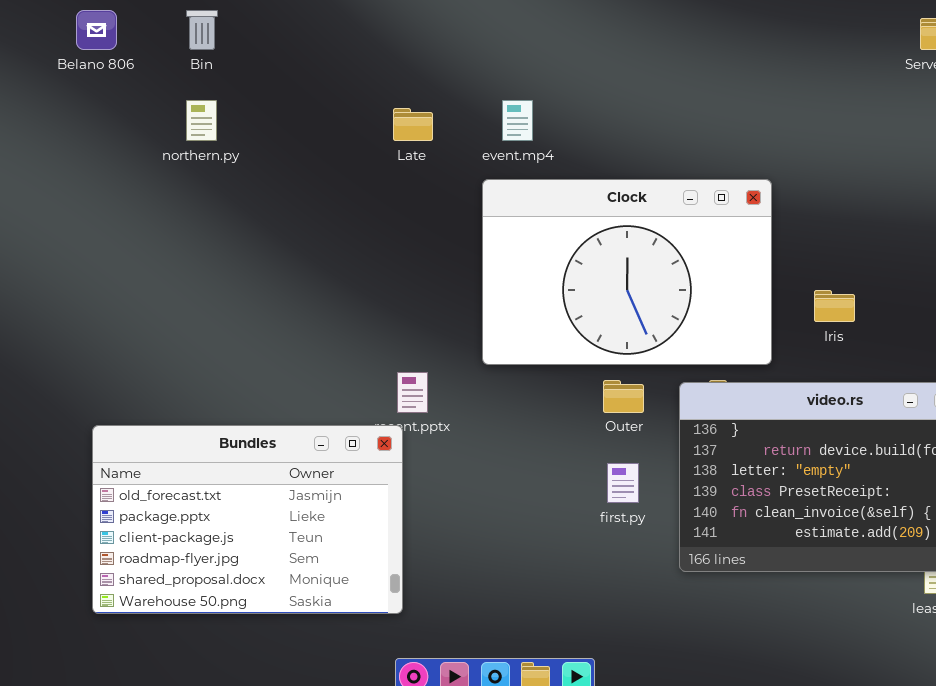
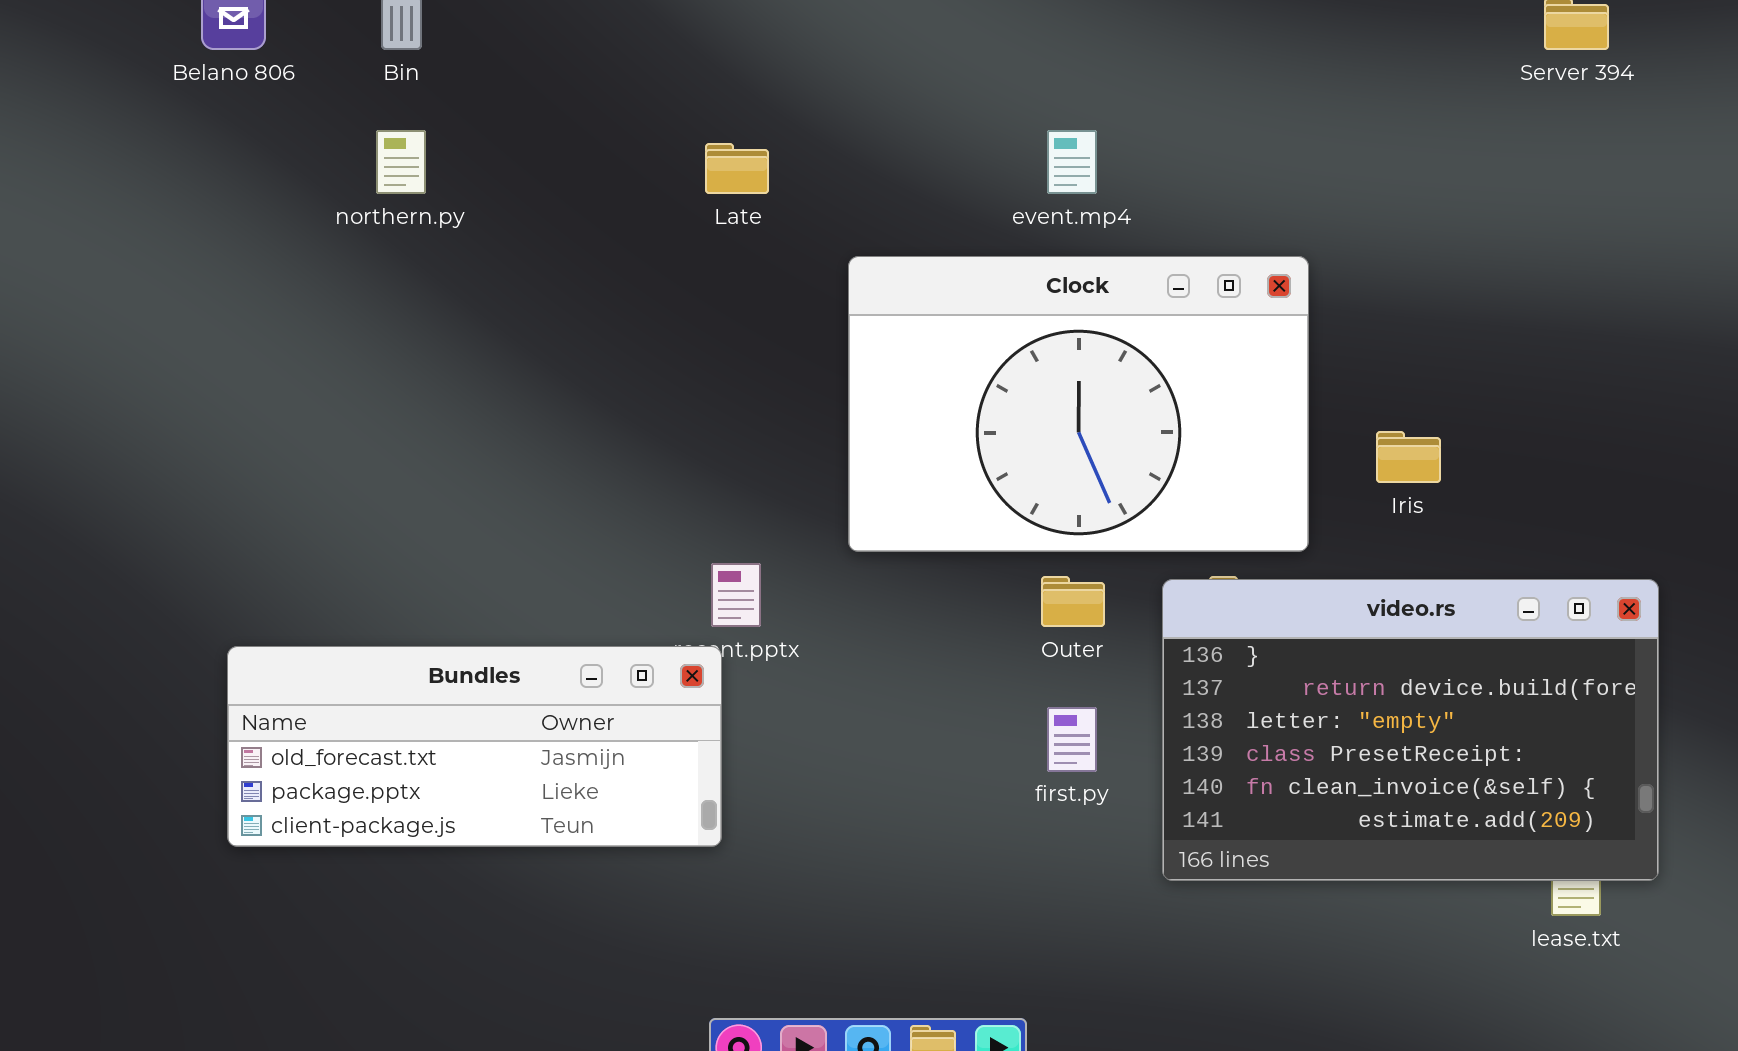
event.mp4: [502,100,533,141] -> [1047,130,1097,194], moved
Bundles: [92,425,403,614] -> [227,646,722,847], resized

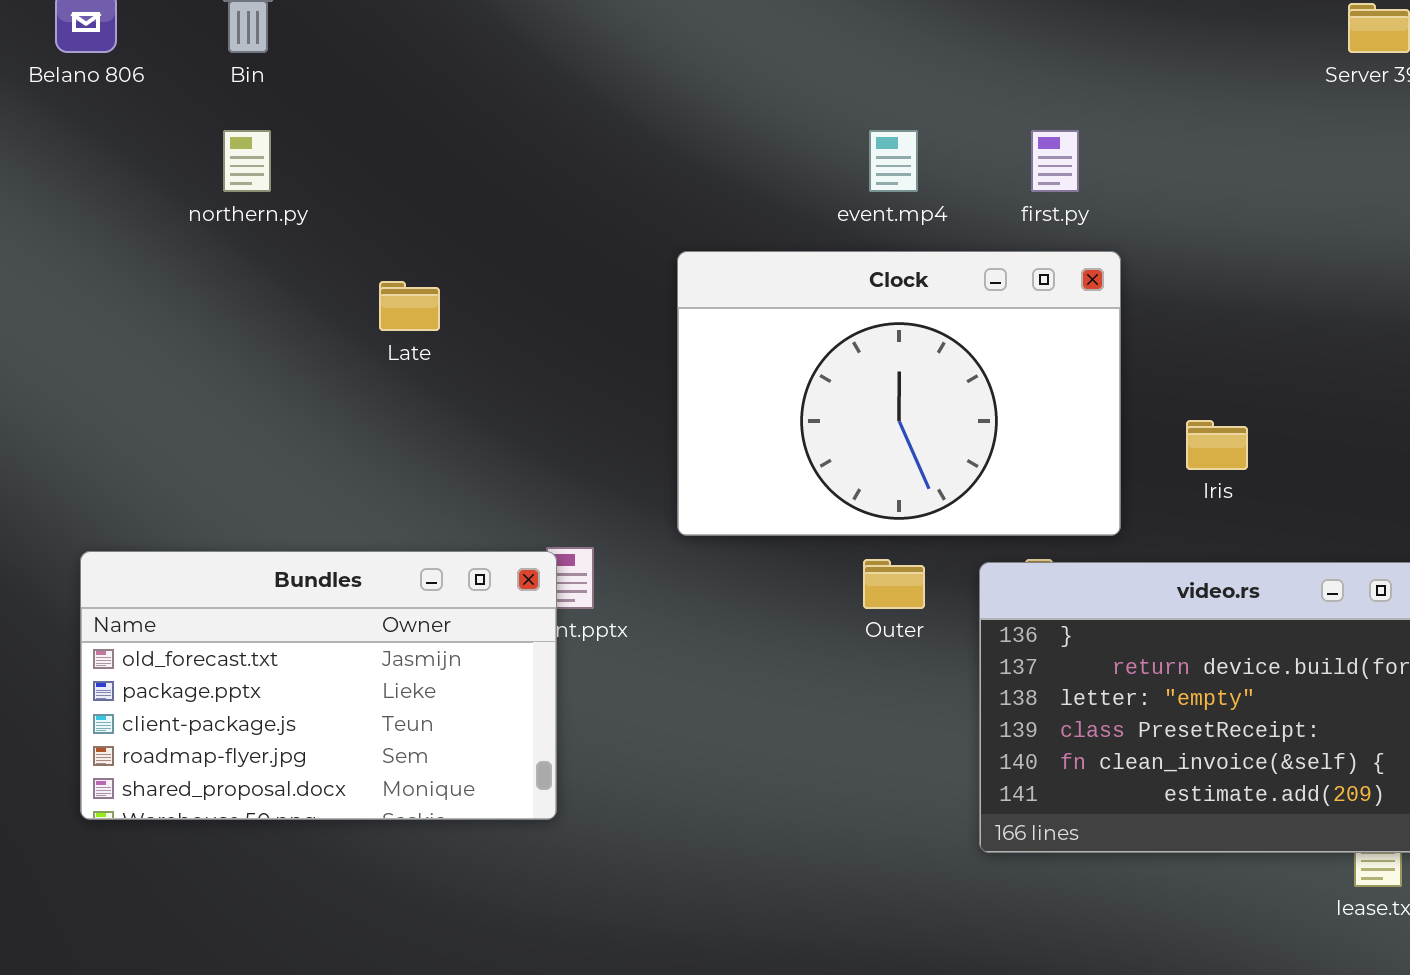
Late: [705,143,769,194] -> [379,281,440,331], moved
Bundles: [227,646,722,847] -> [80,551,557,820], resized
first.py: [1047,707,1097,772] -> [1031,130,1079,192], moved

